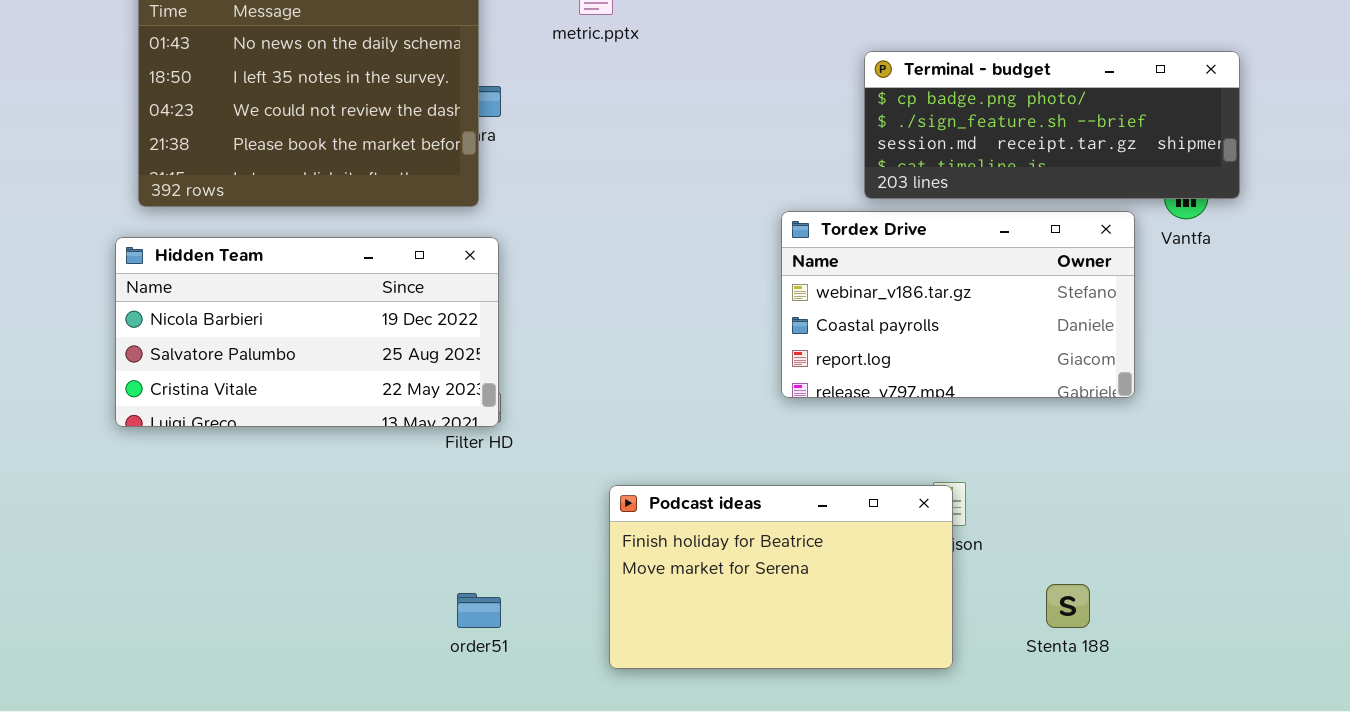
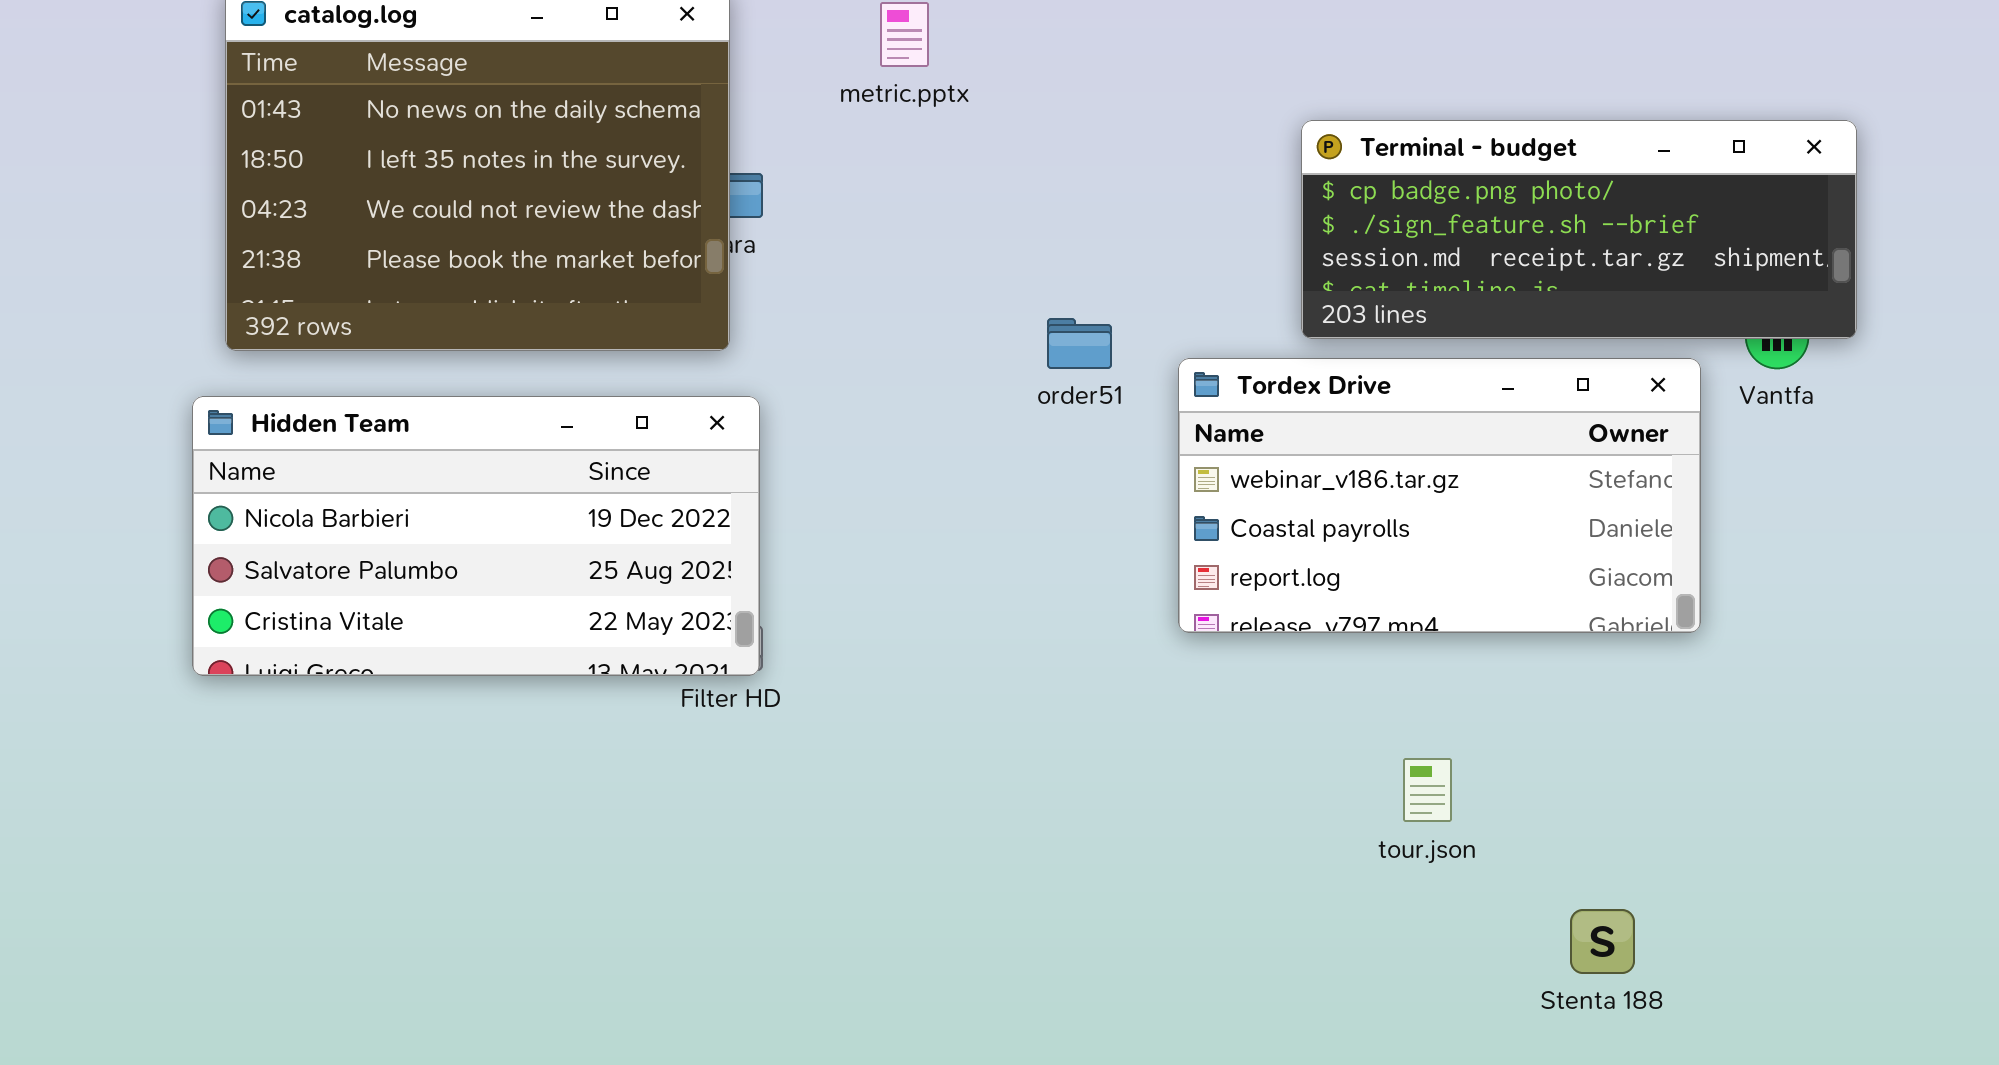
Podcast ideas: [609,485,953,669] -> none, closed
order51: [457,593,501,628] -> [1047,318,1112,369], moved

